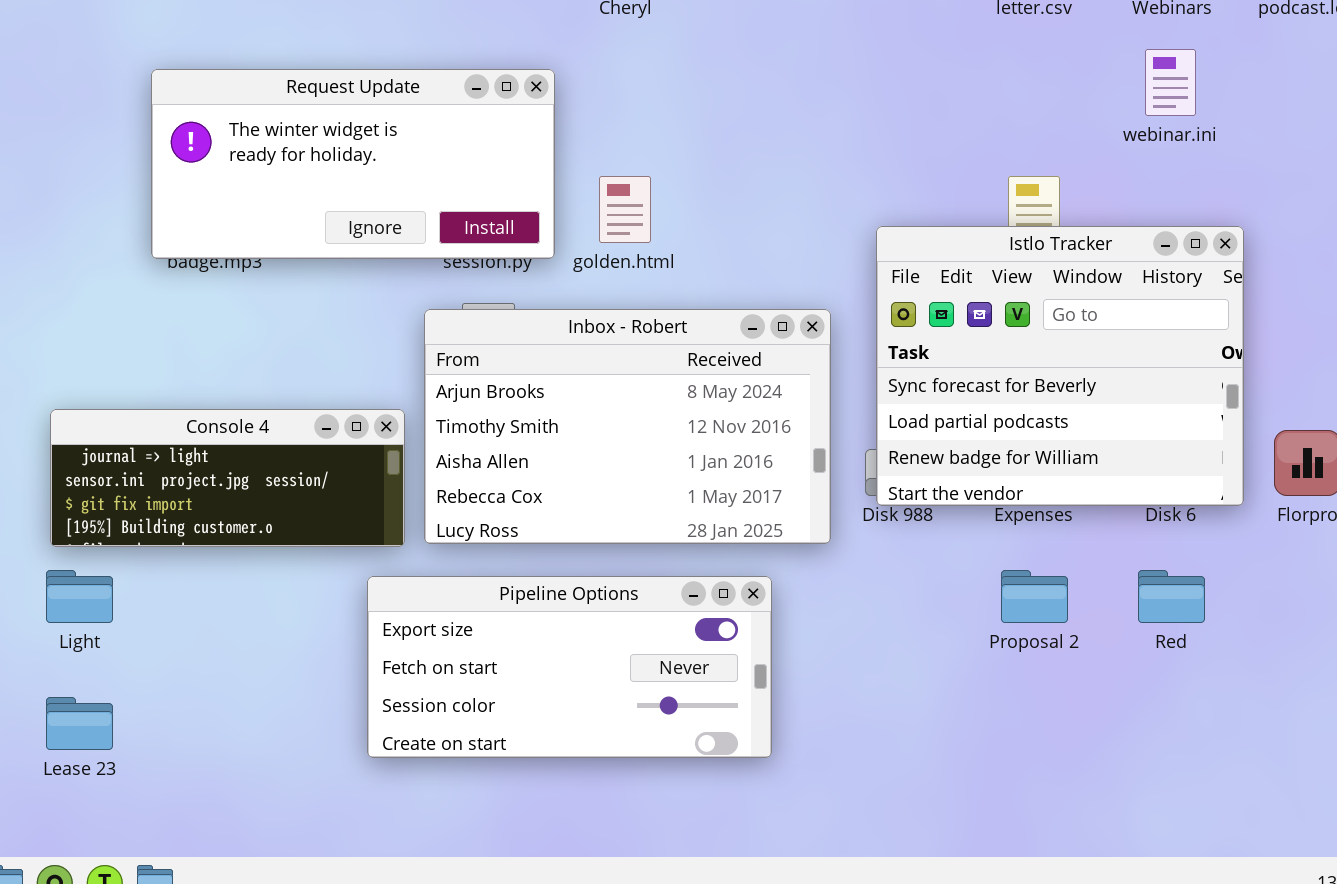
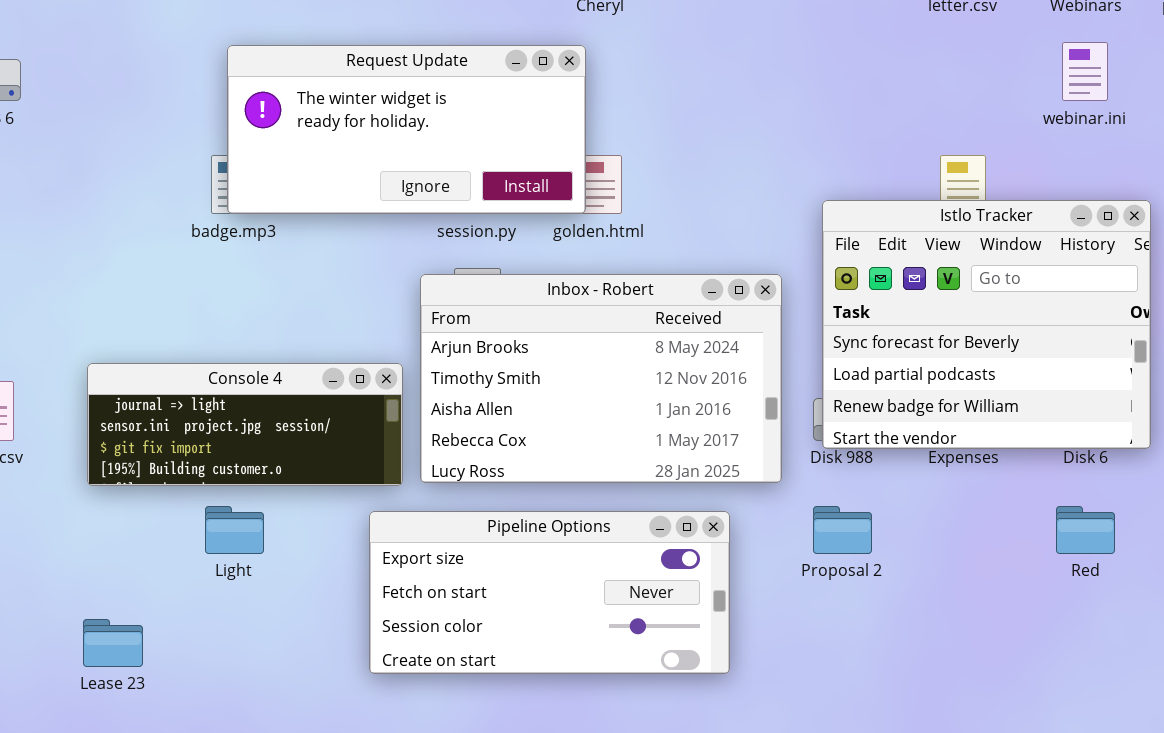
Request Update: [151,69,555,259] -> [227,45,586,214], moved
Light: [46,570,113,623] -> [205,506,264,554], moved
Proposal 2: [1001,570,1068,623] -> [813,506,872,554], moved

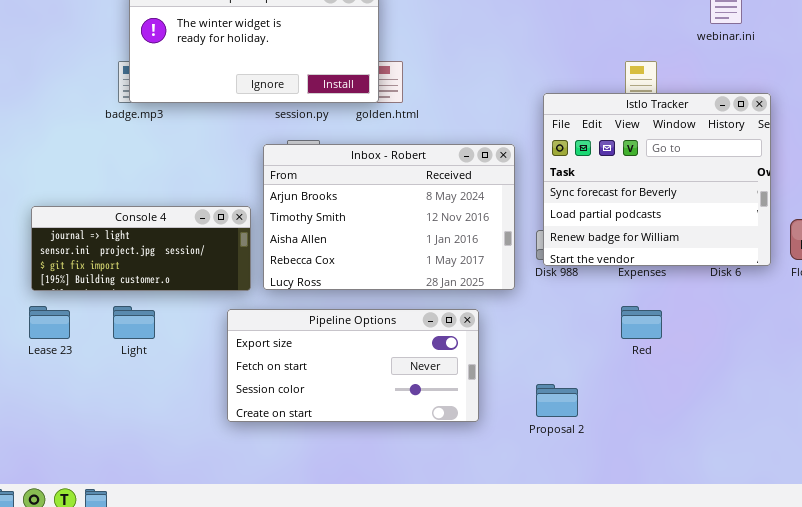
Proposal 2: [813,506,872,554] -> [536,384,578,417], moved
Red: [1056,506,1115,554] -> [621,306,662,339], moved
Lease 23: [83,619,143,667] -> [29,306,70,339], moved

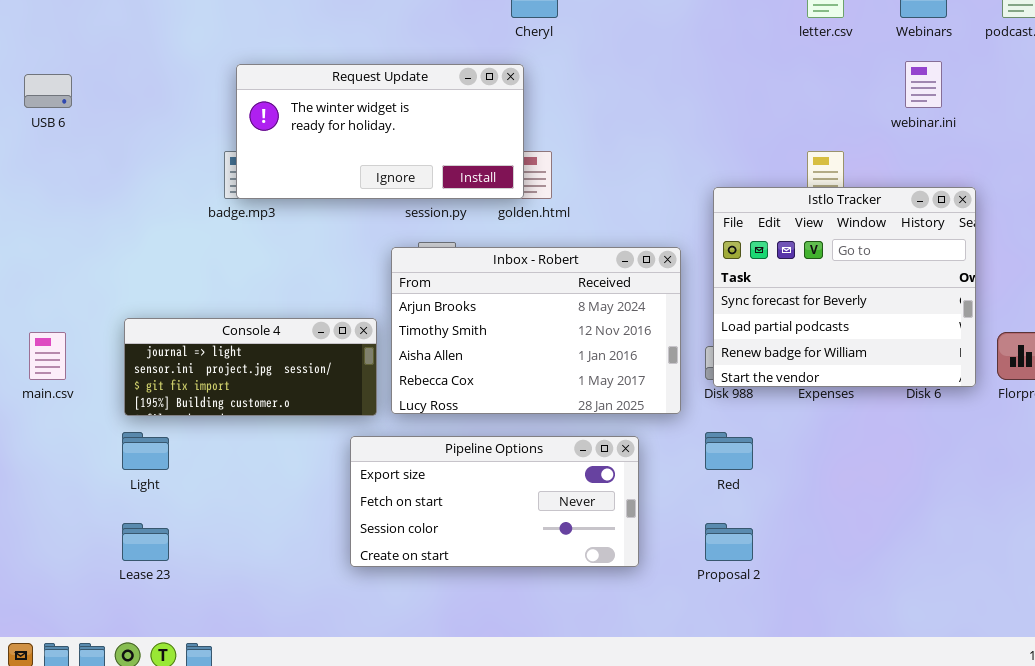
Lease 23: [29,306,70,339] -> [122,523,169,561], moved
Light: [113,306,155,339] -> [122,432,169,470], moved
Red: [621,306,662,339] -> [705,432,753,470], moved

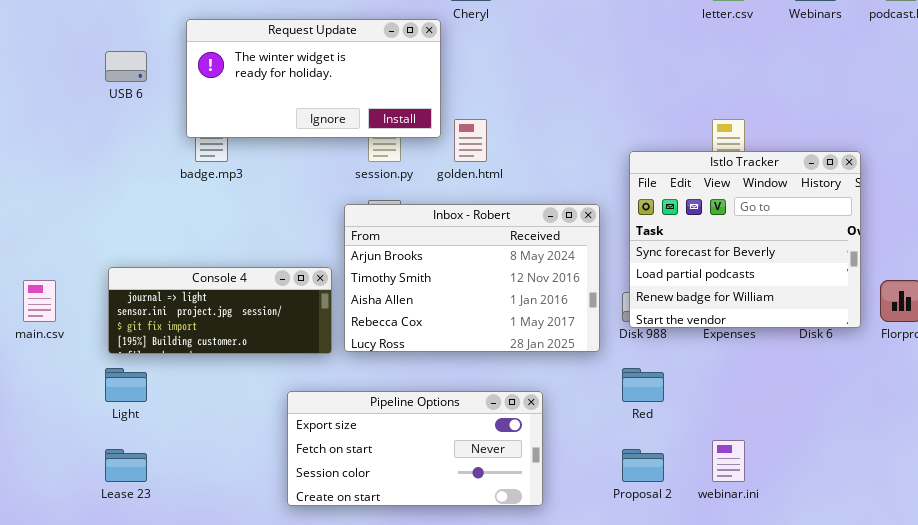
webinar.ini: [905,61,942,108] -> [712,440,745,482], moved
Request Update: [236,64,524,199] -> [186,19,441,138], moved
USB 6: [24,74,72,108] -> [105,51,147,82], moved
Pipeline Options: [350,436,639,567] -> [287,391,543,506], moved

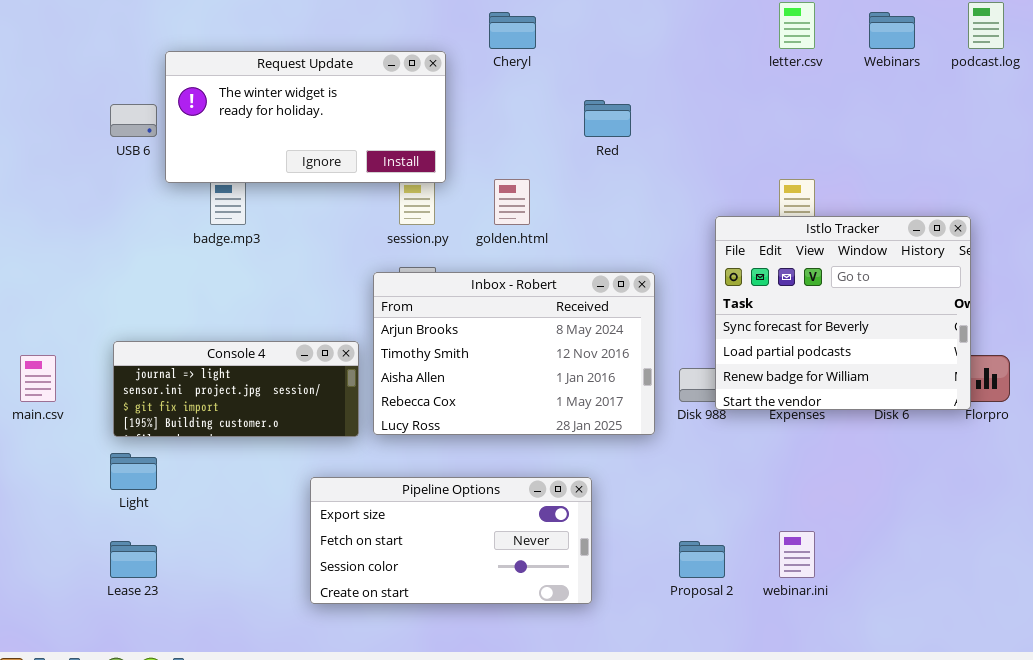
Request Update: [186,19,441,138] -> [165,51,446,183], moved
Istlo Tracker: [629,151,861,328] -> [715,216,971,410], moved
Red: [622,368,664,402] -> [584,100,631,137], moved

